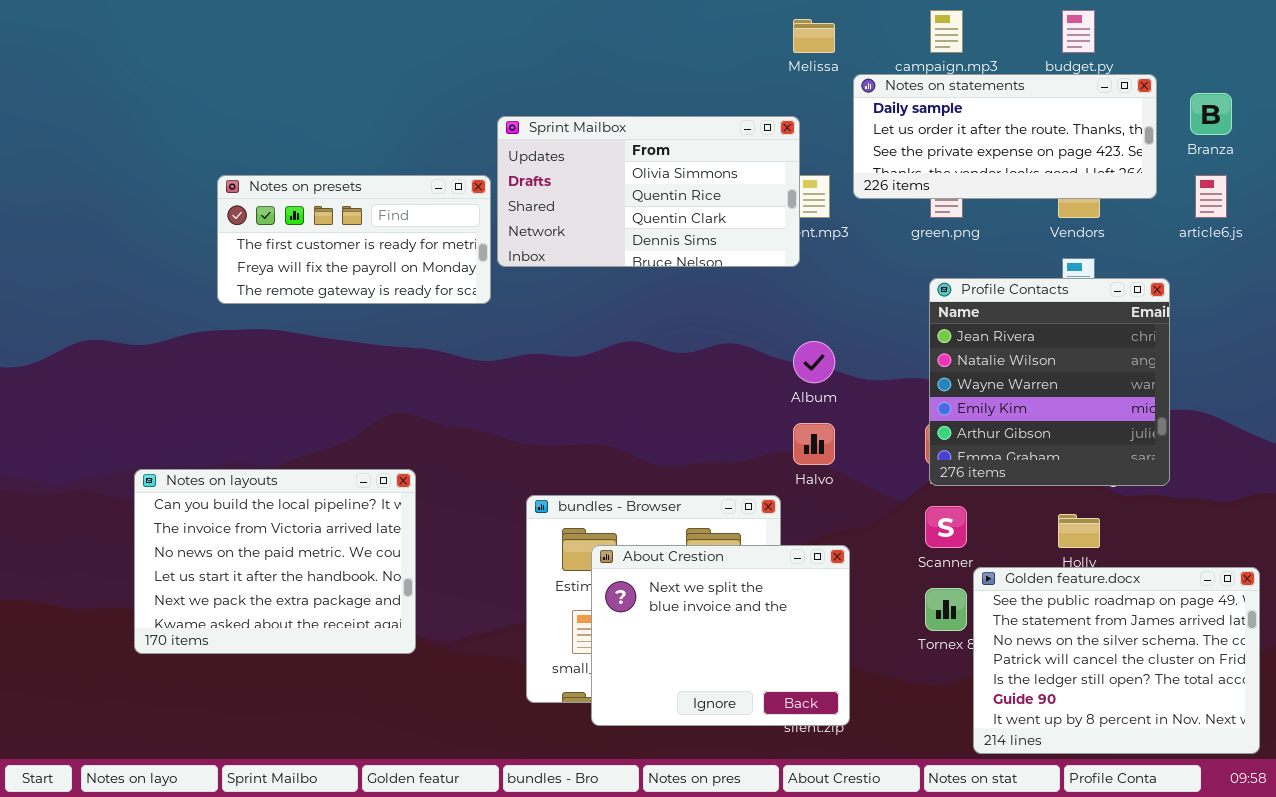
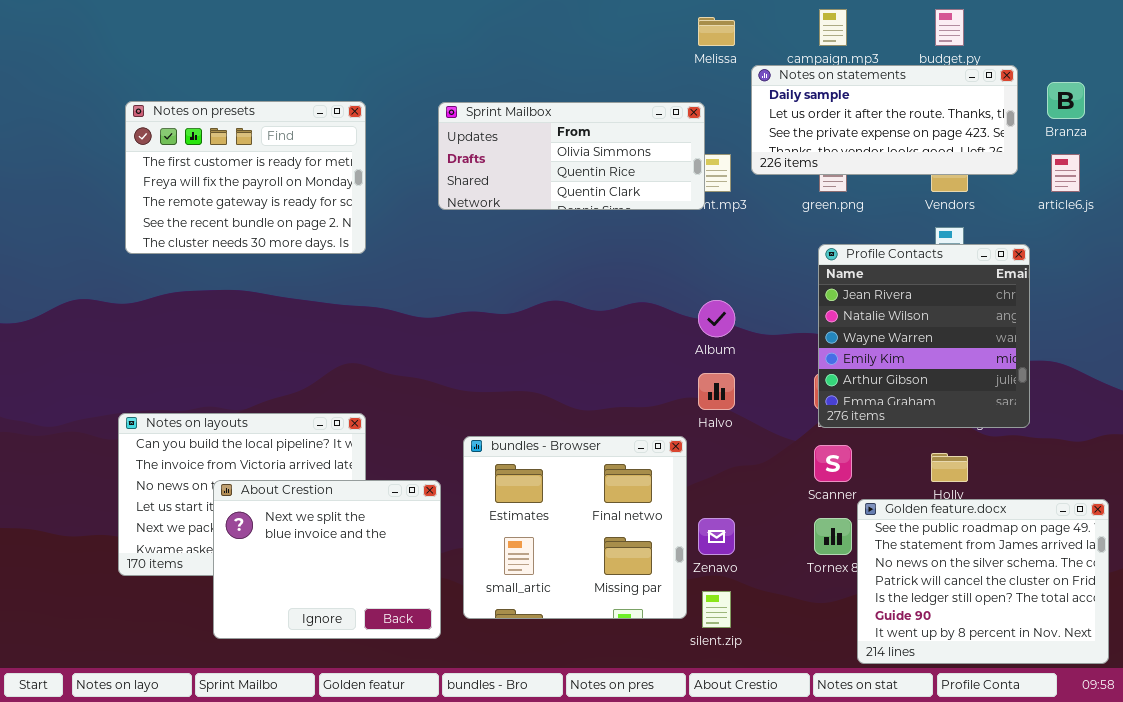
Sprint Mailbox: [497,116,800,267] -> [438,102,705,210], resized
Notes on presets: [217,175,491,304] -> [125,101,366,254], moved, resized
About Crestion: [591,545,850,726] -> [213,480,441,639], moved

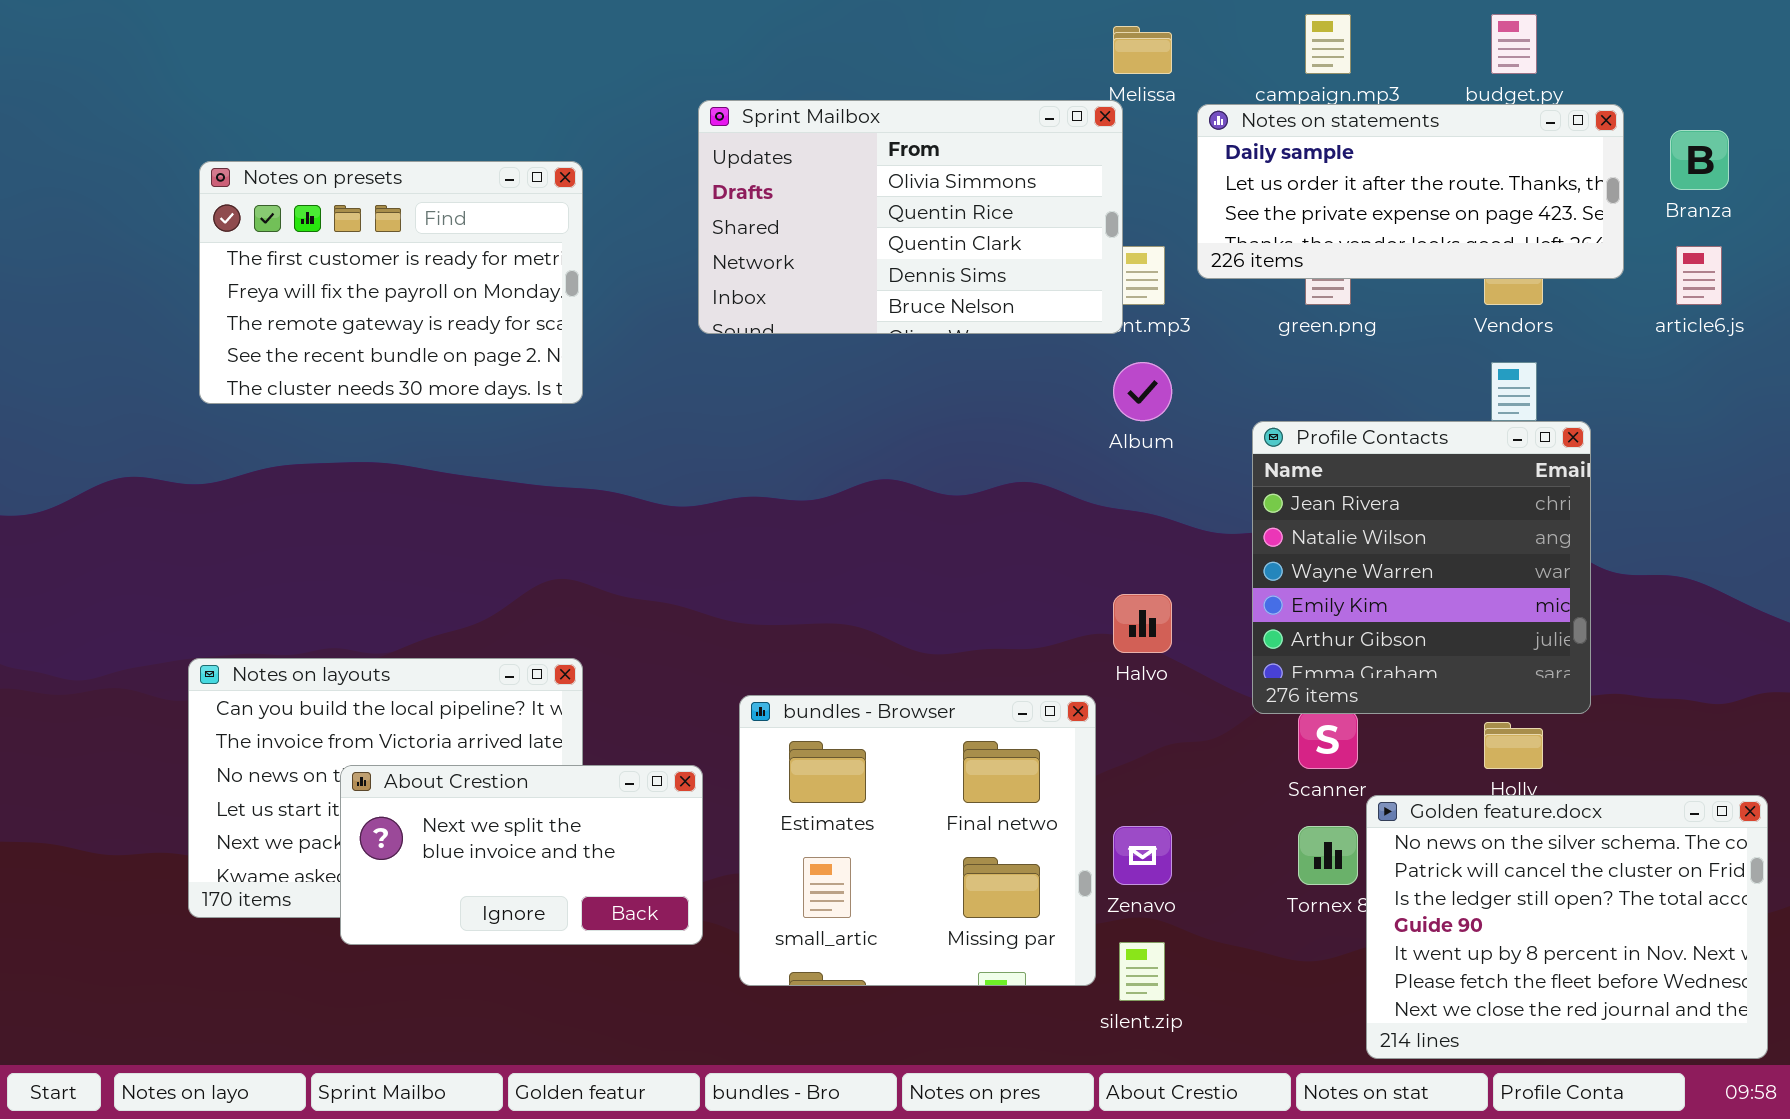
Sprint Mailbox: [438,102,705,210] -> [698,100,1123,334], resized
Profile Contacts: [818,244,1030,428] -> [1252,421,1591,714], moved
Album: [698,300,735,337] -> [1113,362,1172,421], moved
About Crestion: [213,480,441,639] -> [340,765,703,945], resized
Golden feature.docx: [857,499,1109,664] -> [1366,795,1768,1059], scrolled down 2 rows

